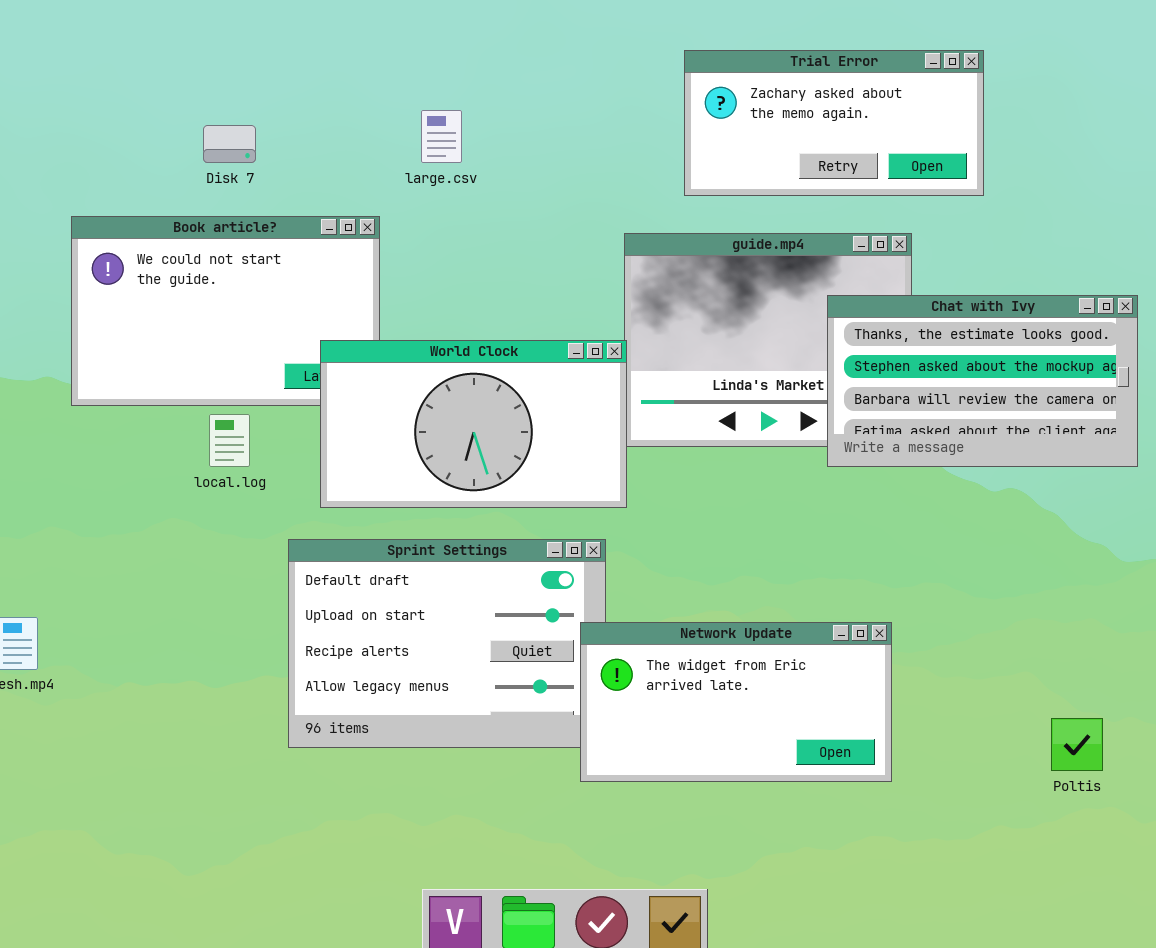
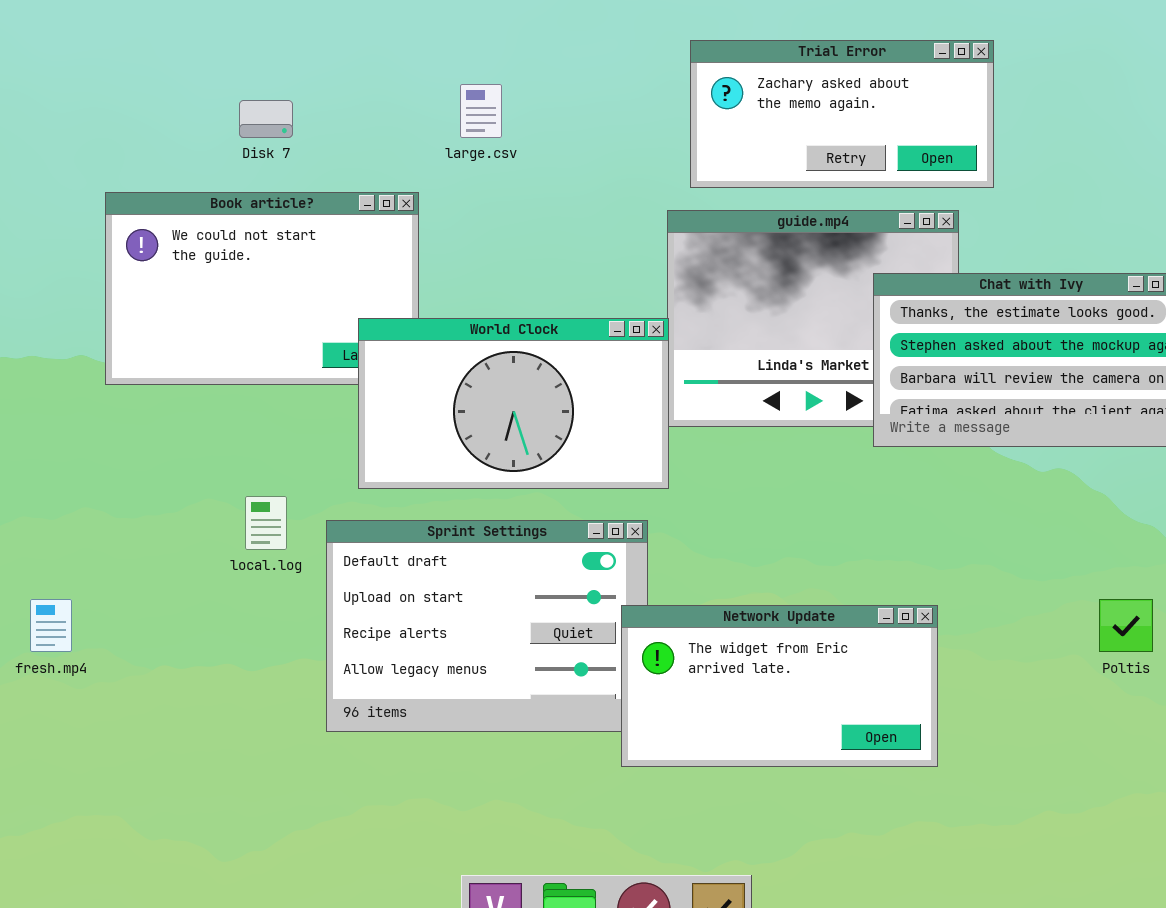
Trial Error: [684,50,984,196] -> [690,40,994,188], moved
local.log: [209,414,250,467] -> [245,496,287,550], moved
Poltis: [1051,718,1103,771] -> [1099,599,1153,652], moved

